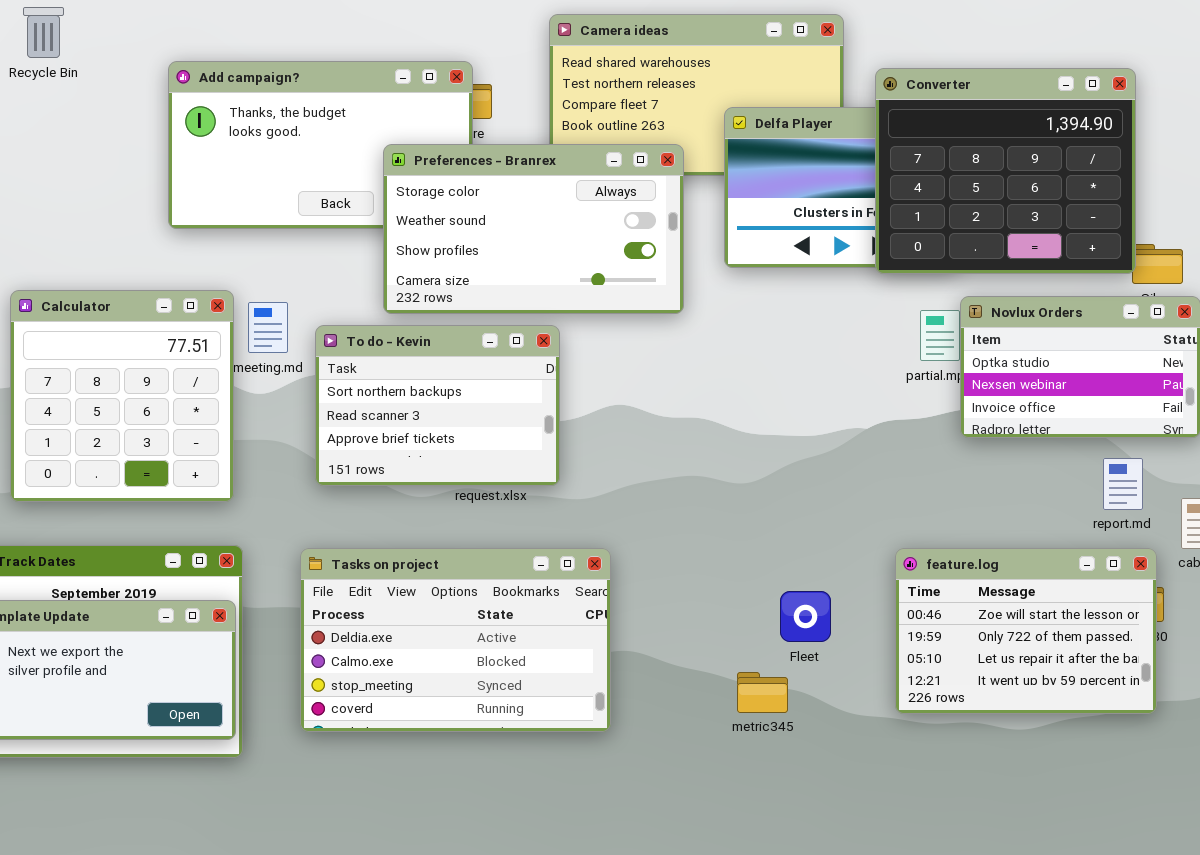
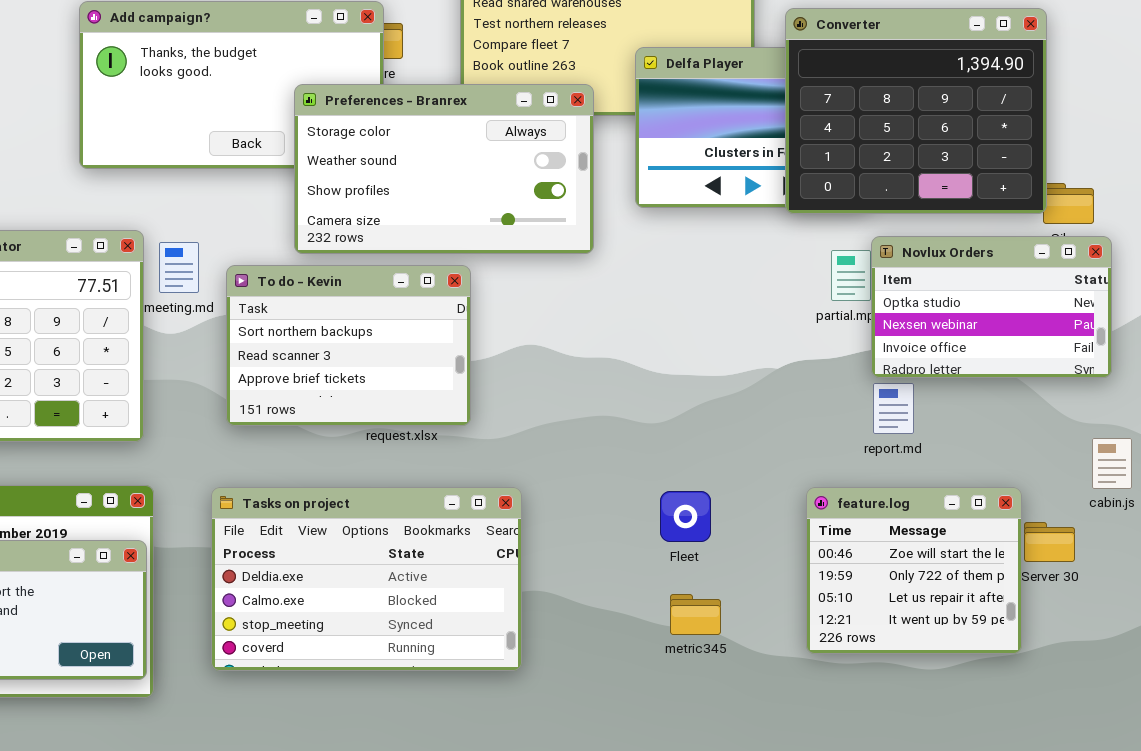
report.md: [1103,458,1143,510] -> [873,383,914,434], moved
feature.log: [895,548,1157,714] -> [806,487,1022,654], resized
Fleet: [780,591,831,642] -> [660,491,711,542], moved
metric345: [737,672,788,713] -> [670,594,721,635], moved

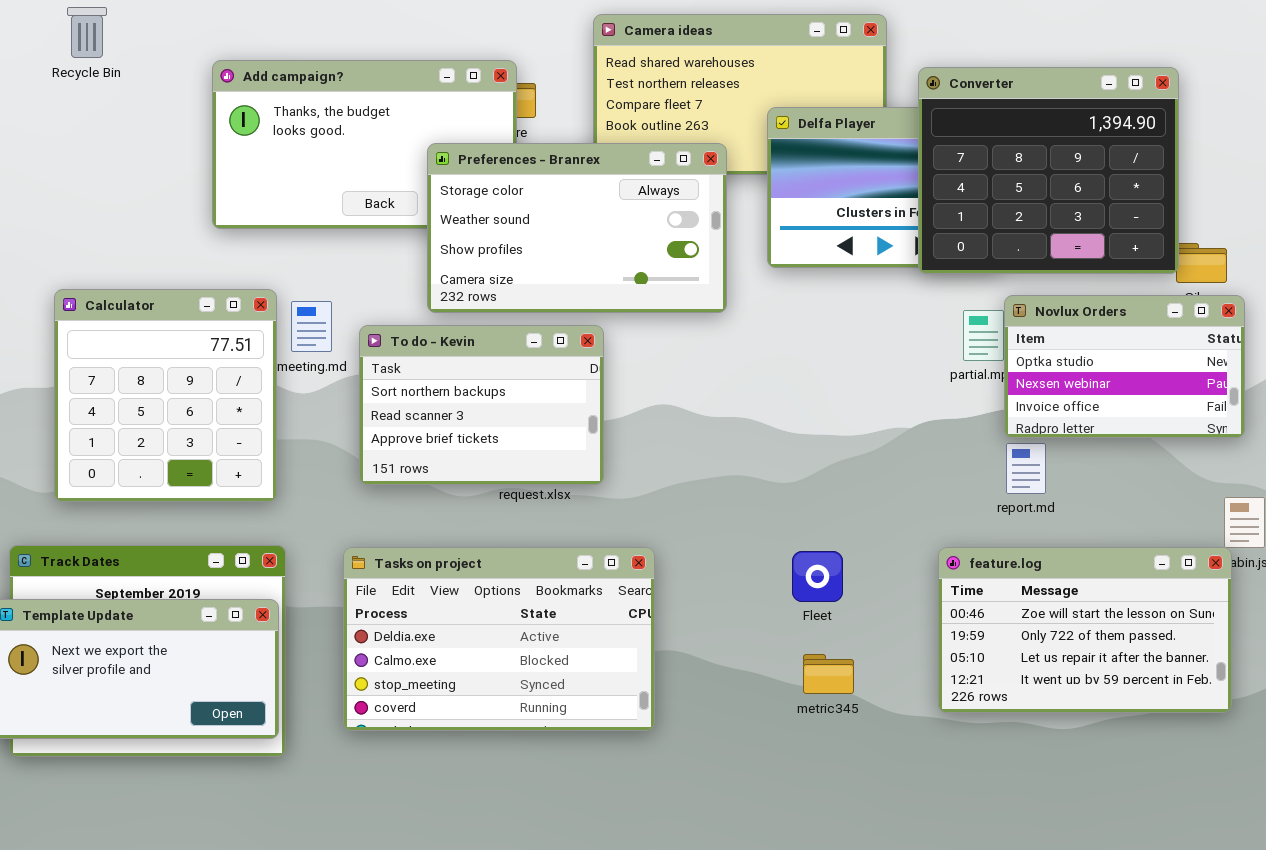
feature.log: [806,487,1022,654] -> [938,547,1232,713], resized

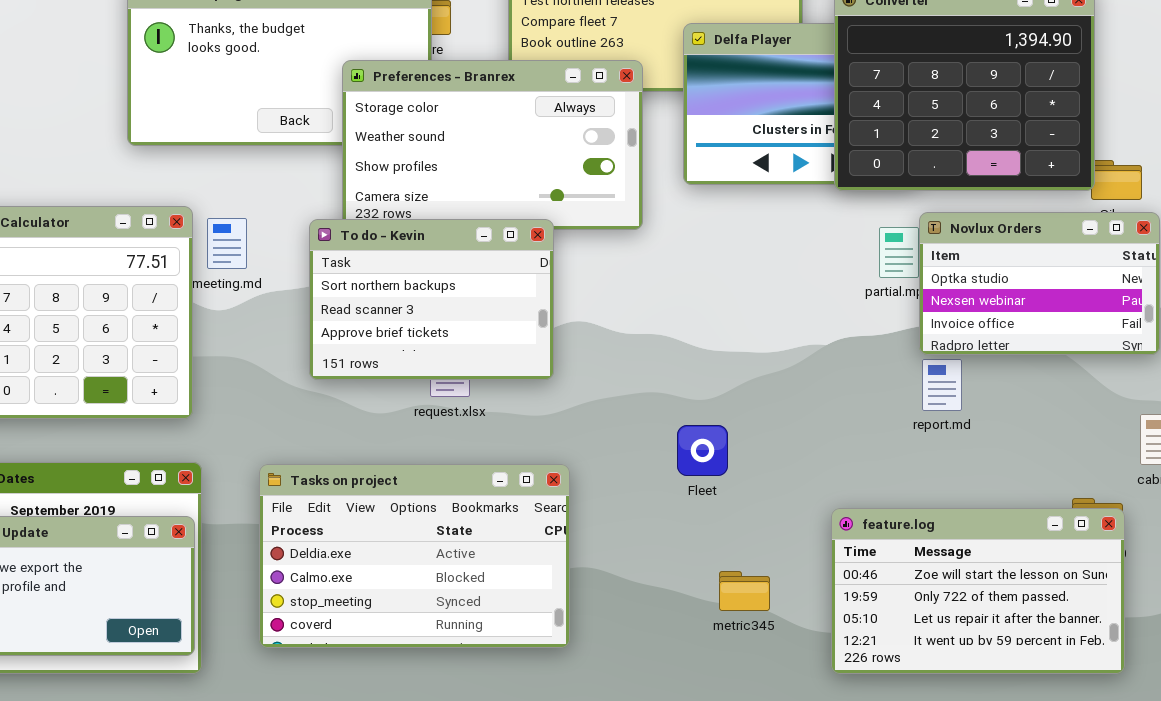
To do - Kevin: [359,325,604,485] -> [309,219,554,380], moved
feature.log: [938,547,1232,713] -> [831,508,1125,674], moved
Fleet: [792,551,843,602] -> [677,425,728,476], moved

